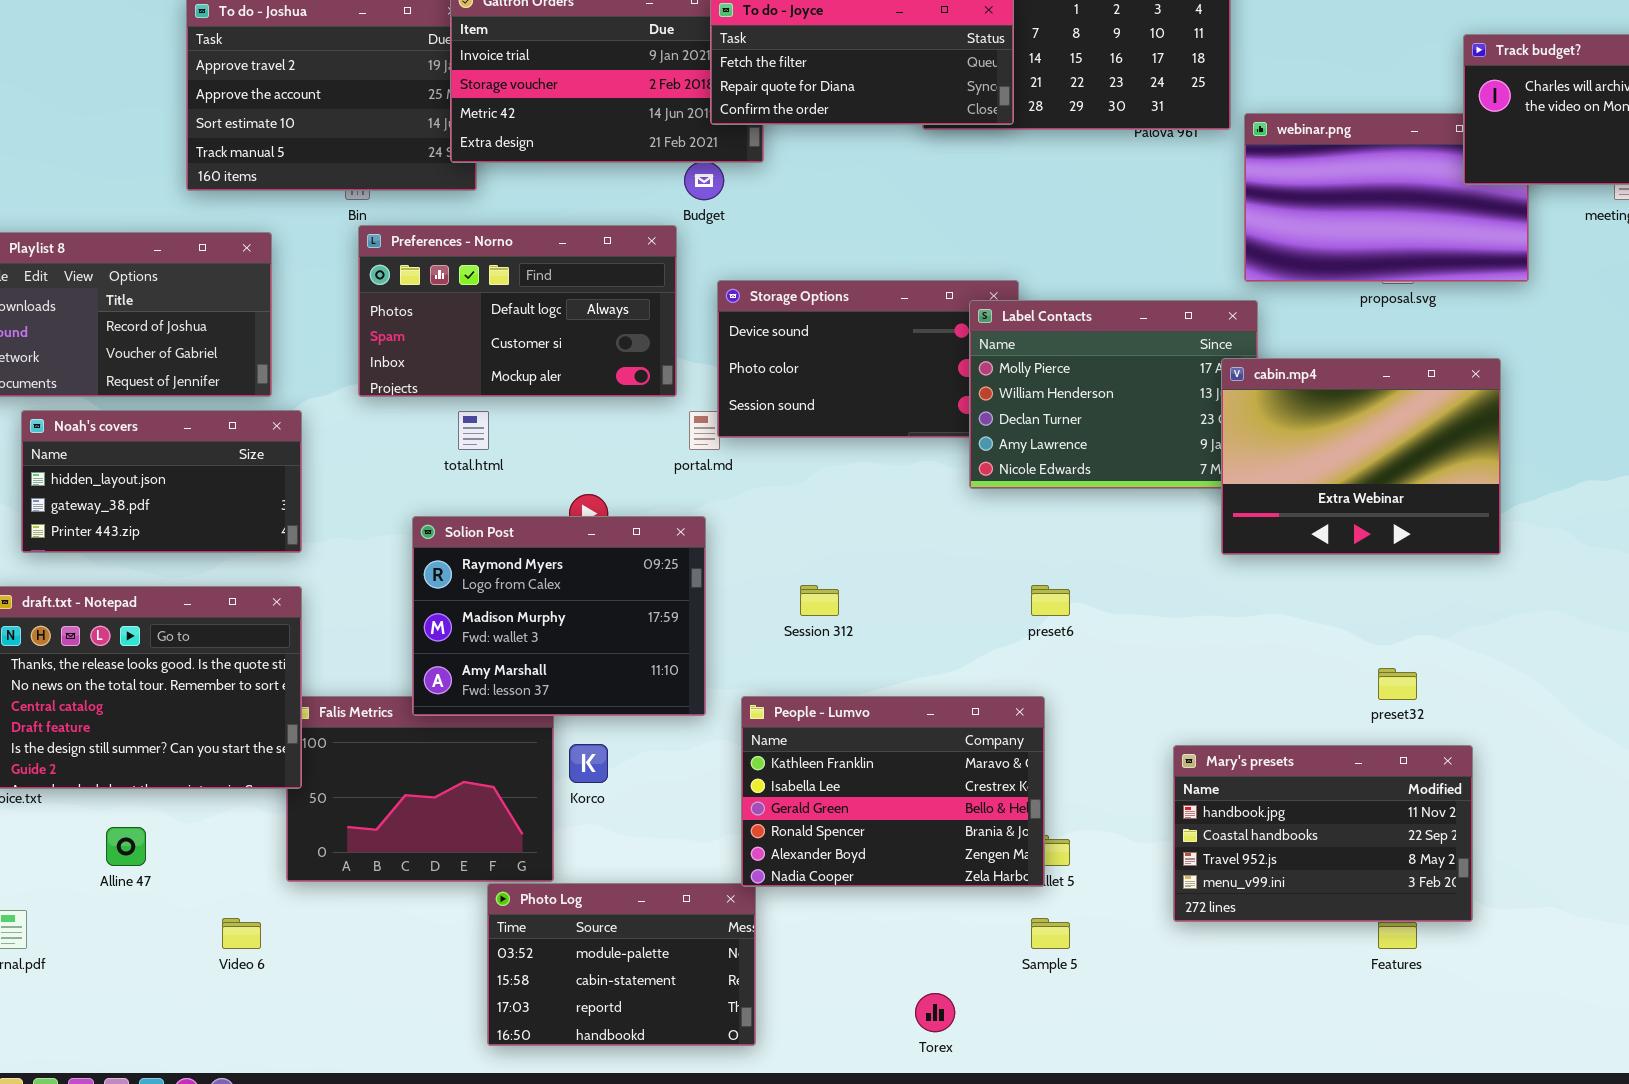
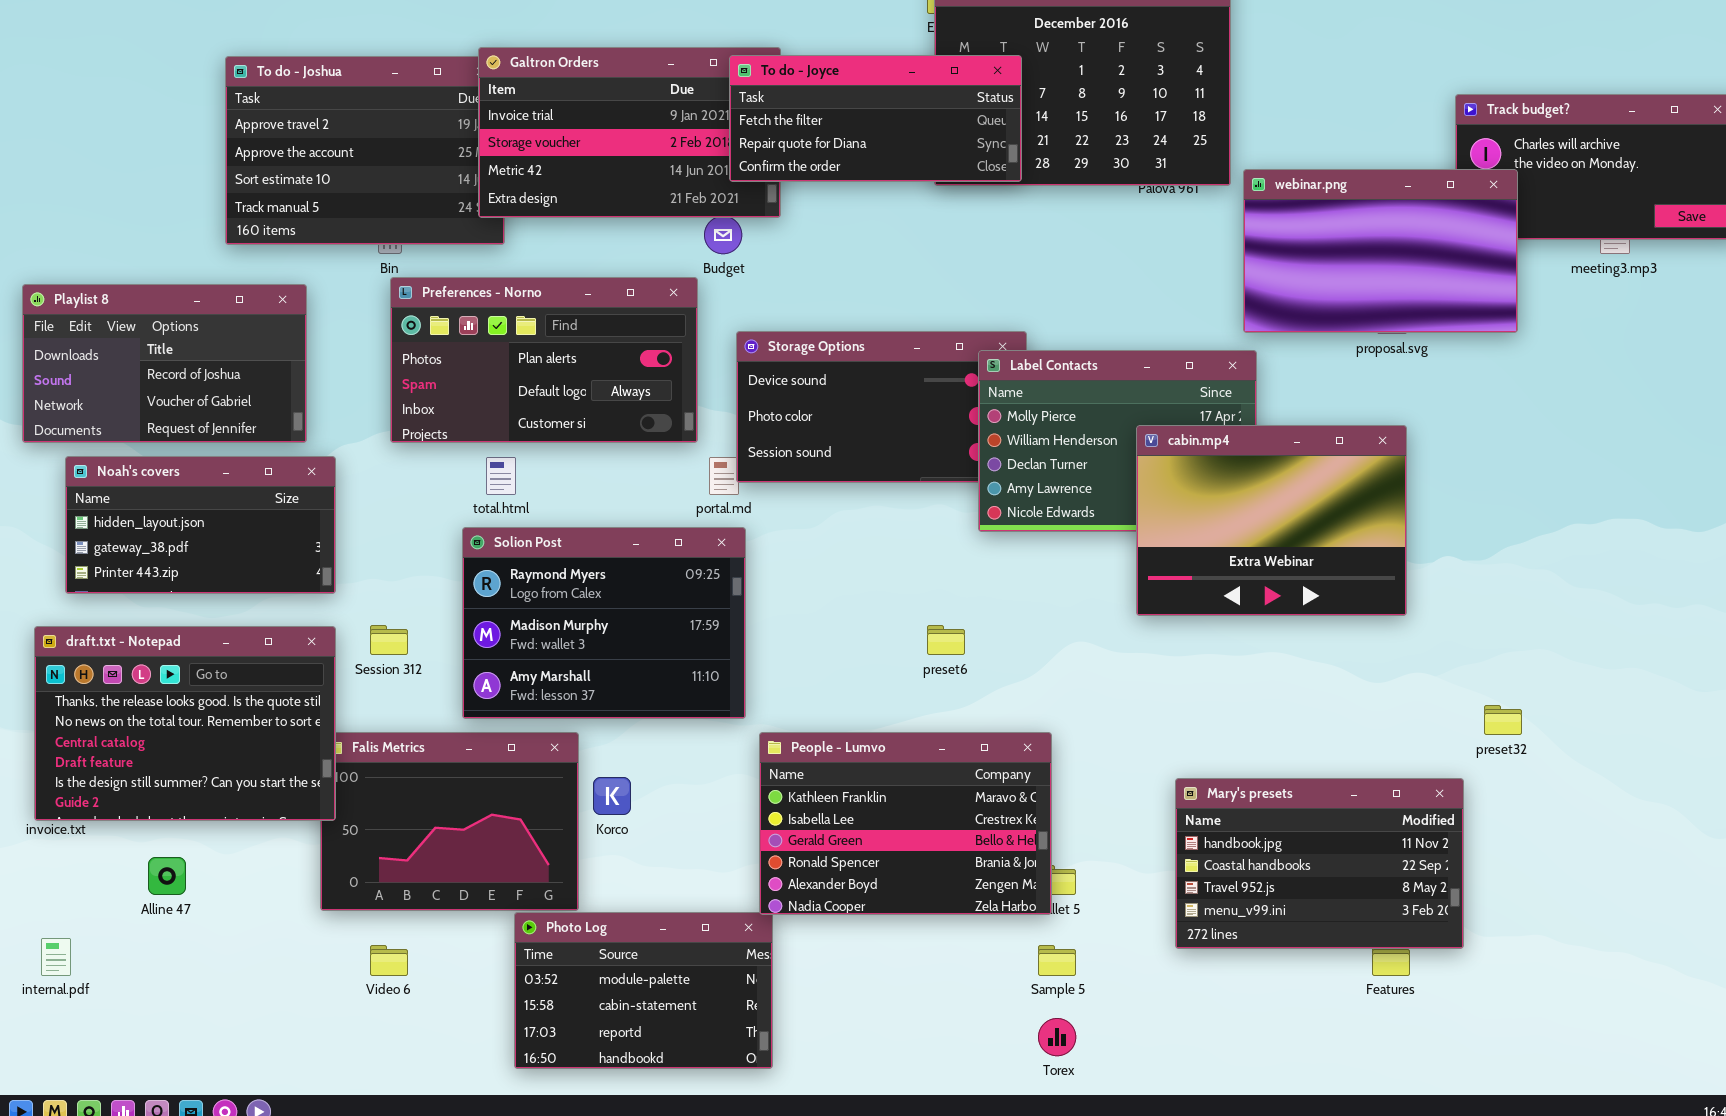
webinar.png: [1244,113,1529,282] -> [1243,169,1518,333], raised
Preferences - Norno: [358,225,677,397] -> [390,277,698,443], scrolled up 1 row
cabin.mp4: [1221,358,1501,555] -> [1136,425,1407,616], moved
Solion Post: [412,516,706,716] -> [462,527,746,719], moved
Session 312: [800,585,839,616] -> [370,625,408,655], moved
preset6: [1031,585,1070,616] -> [927,625,965,655], moved
preset32: [1378,668,1417,700] -> [1484,705,1522,735], moved
Video 6: [222,918,261,949] -> [370,945,408,976], moved
Torex: [915,993,955,1032] -> [1038,1018,1076,1056], moved

